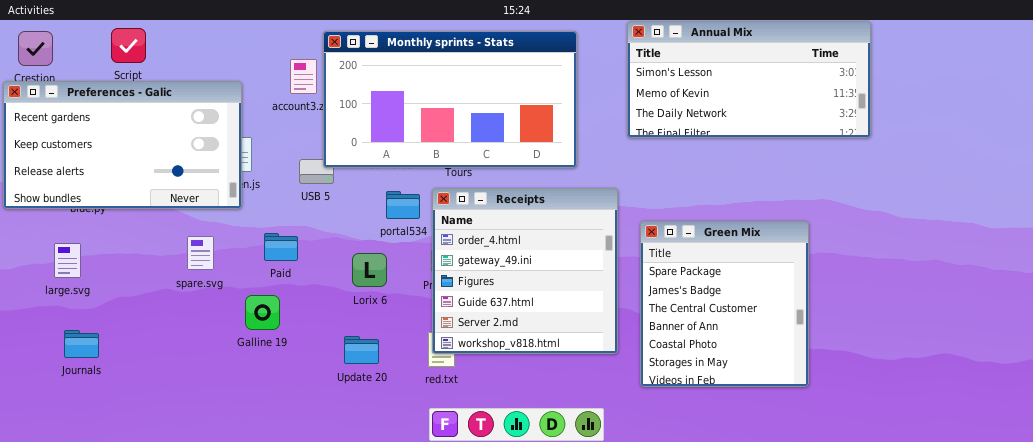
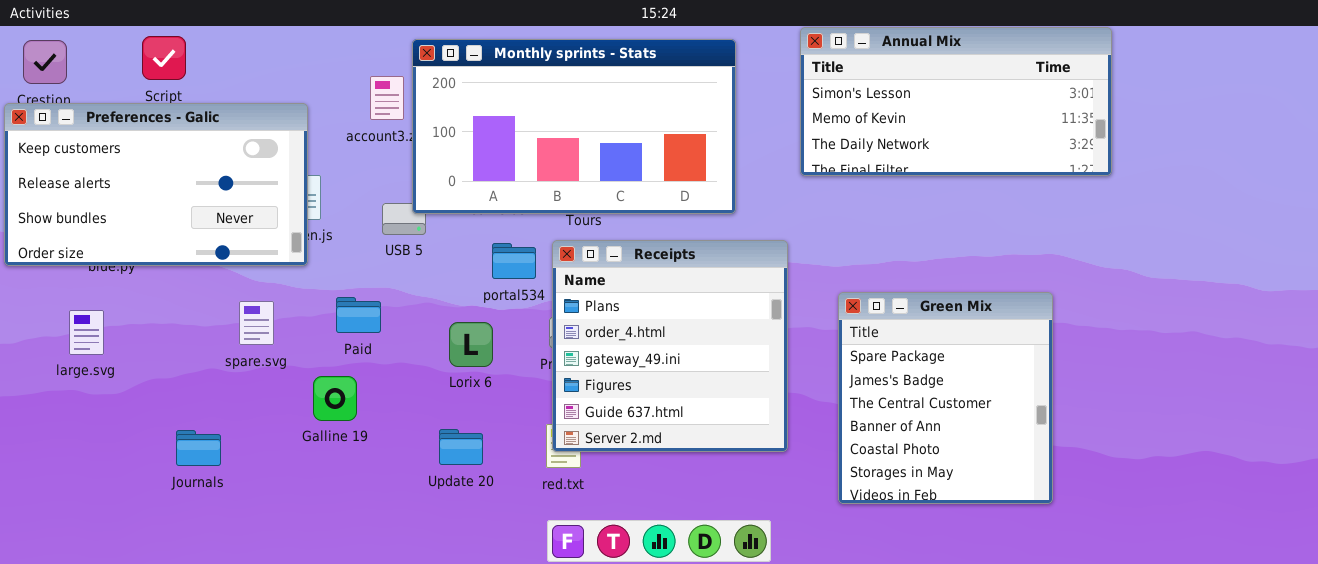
Preferences - Galic: [3,81,242,209] -> [4,103,308,266], scrolled down 1 row
Receipts: [432,188,618,354] -> [552,240,788,452], scrolled up 1 row
Green Mix: [640,221,809,387] -> [838,292,1053,504], moved
Journals: [64,330,99,358] -> [176,430,221,466], moved

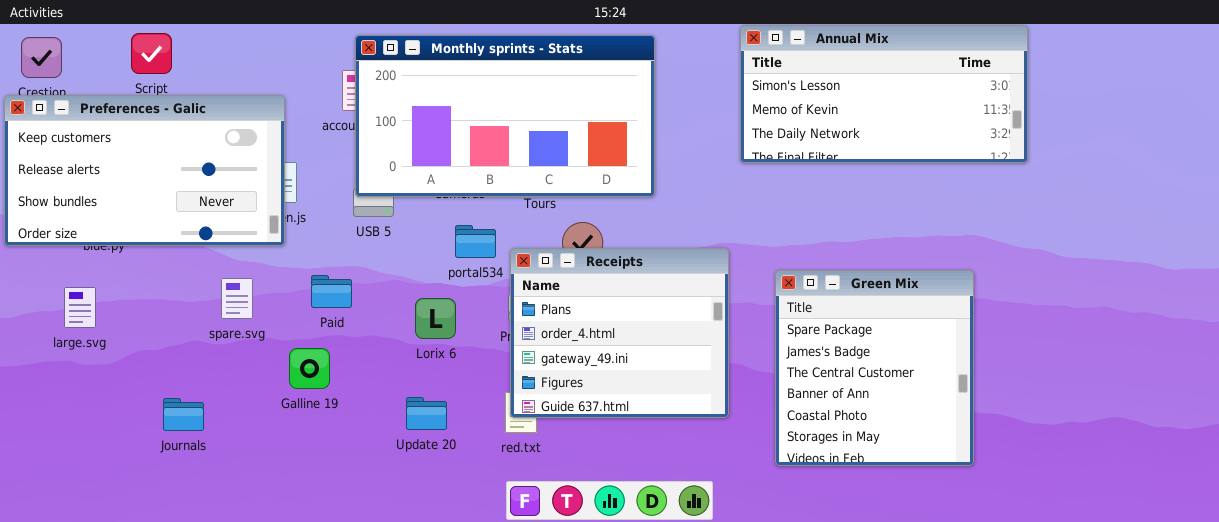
Monthly sprints - Stats: [412,39,736,214] -> [355,35,655,197], moved
Receipts: [552,240,788,452] -> [510,248,729,418], resized

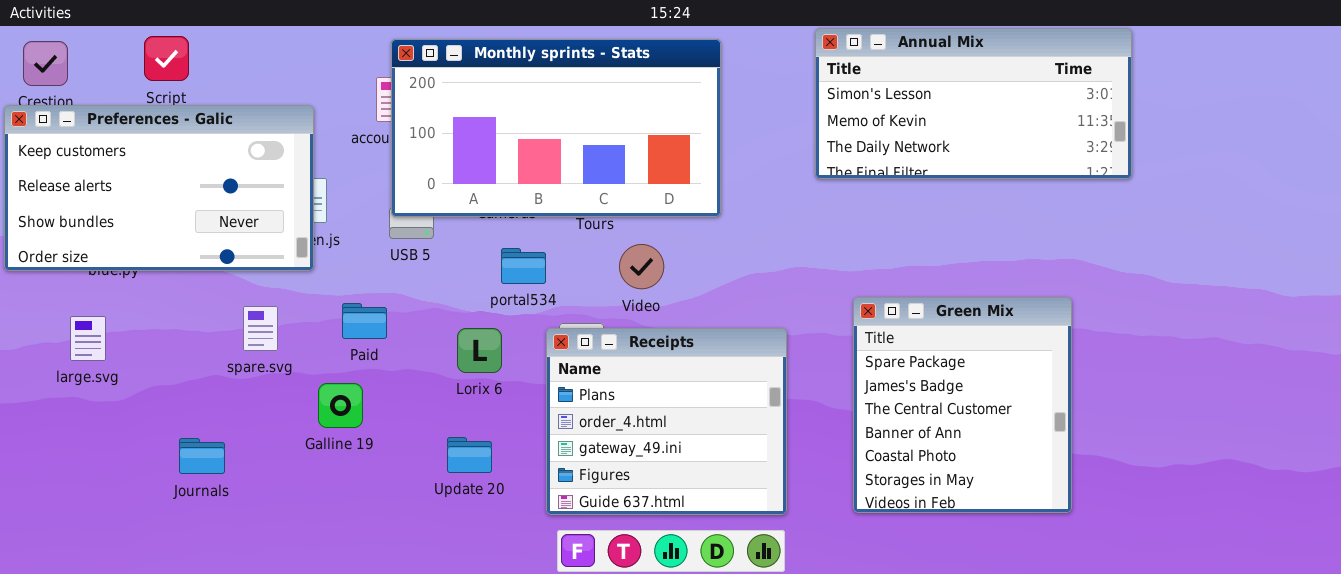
Receipts: [510,248,729,418] -> [546,328,787,515], moved

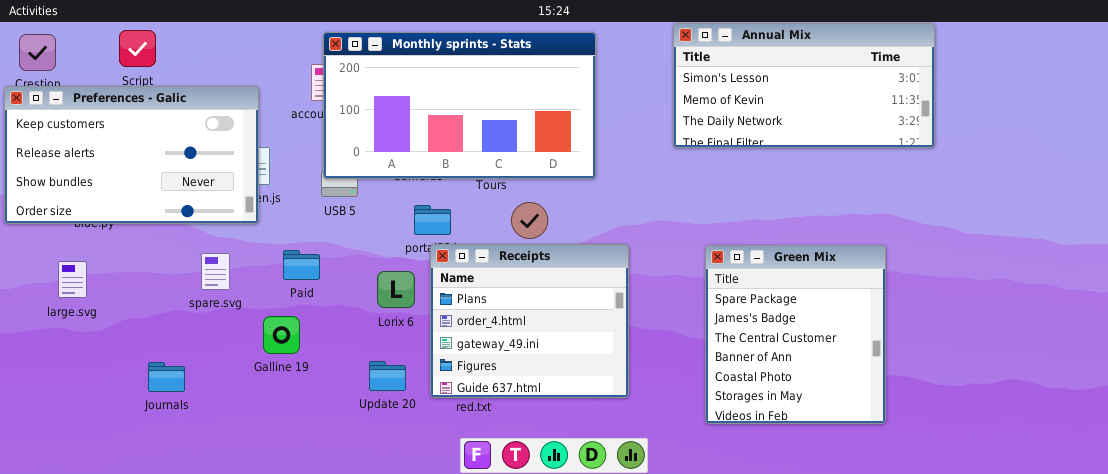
Receipts: [546,328,787,515] -> [430,244,629,398], moved

